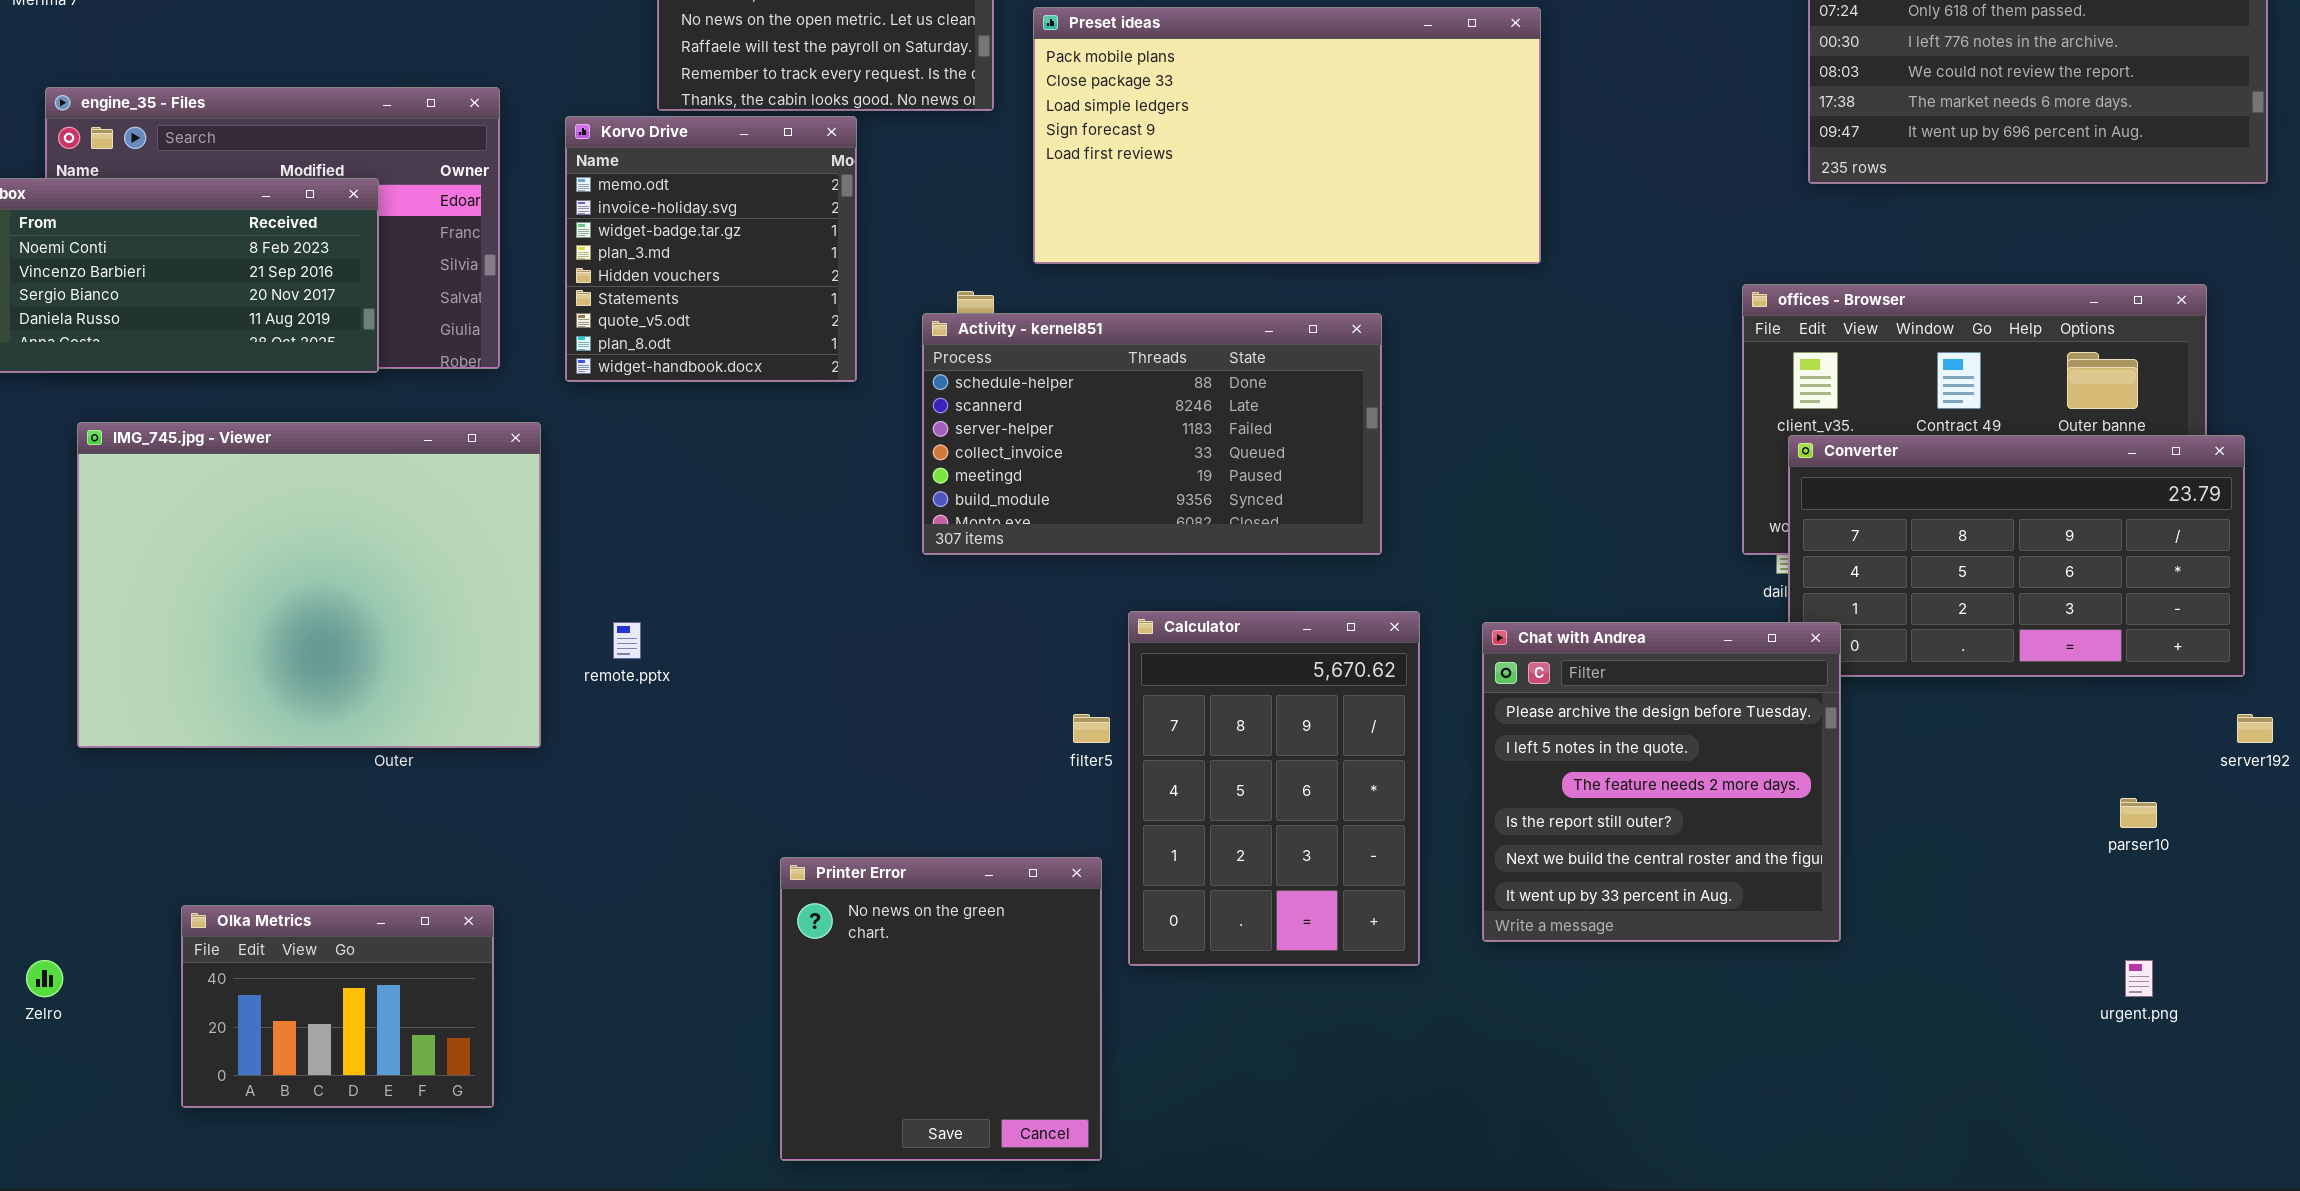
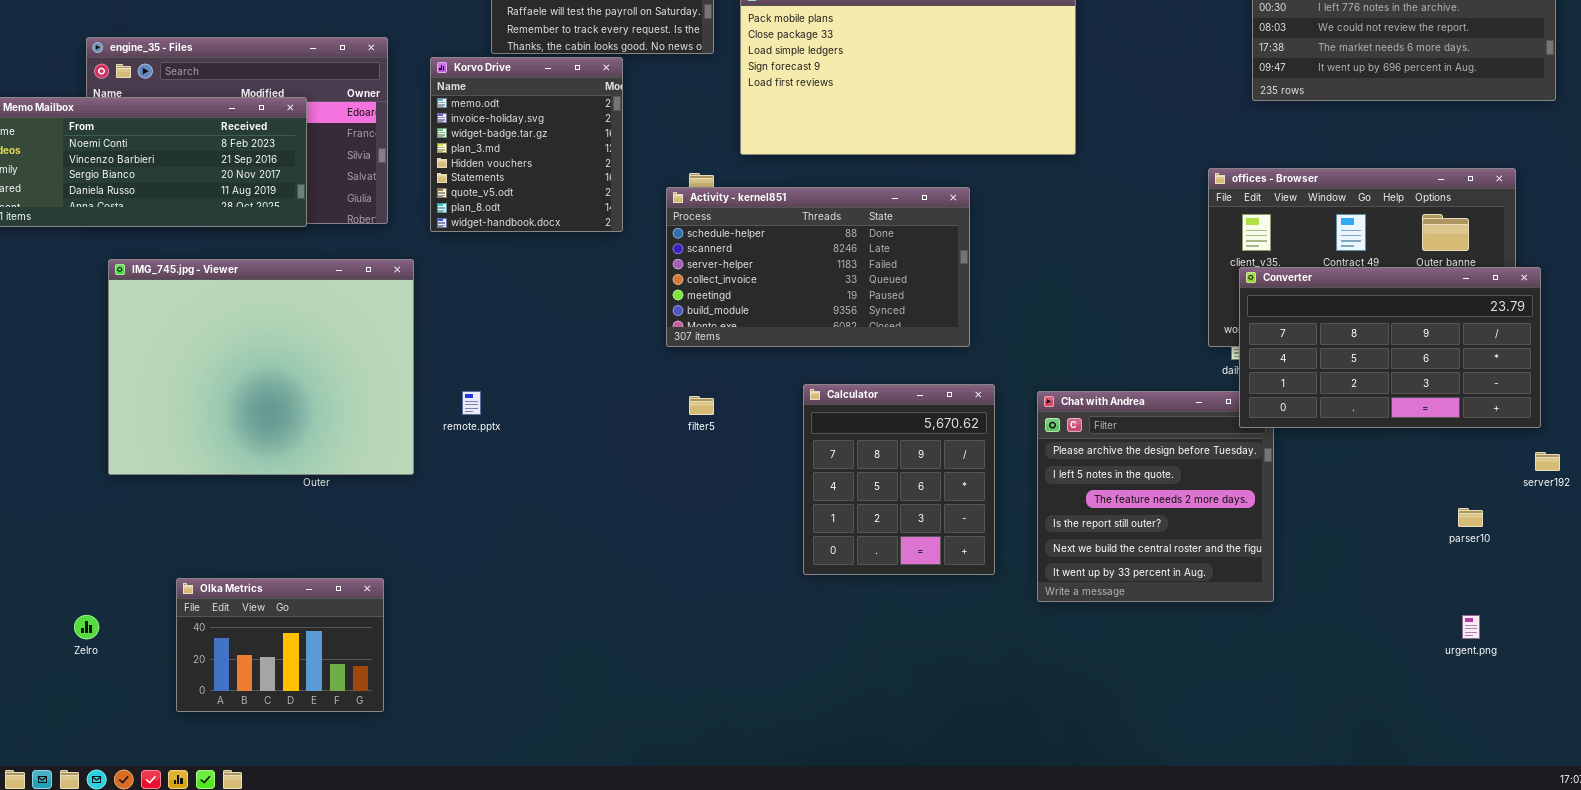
Converter: [1788,435,2245,677] -> [1239,267,1541,428], raised
Calculator: [1128,611,1420,966] -> [803,384,995,575], resized
filter5: [1073,714,1110,743] -> [689,396,714,415], moved
Printer Error: [780,857,1102,1161] -> none, closed

